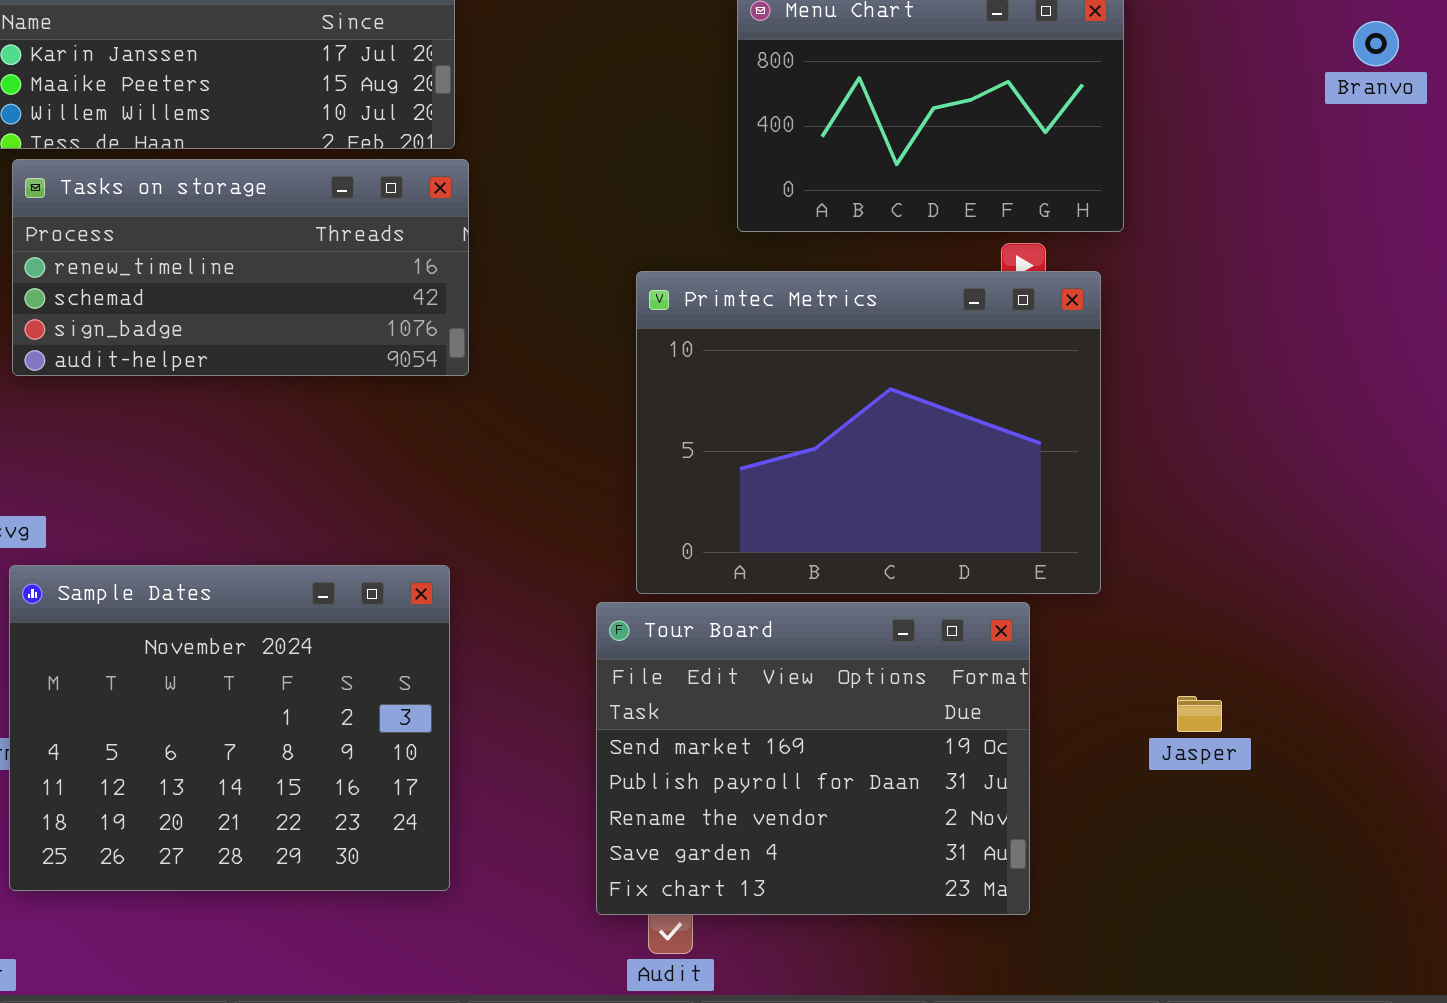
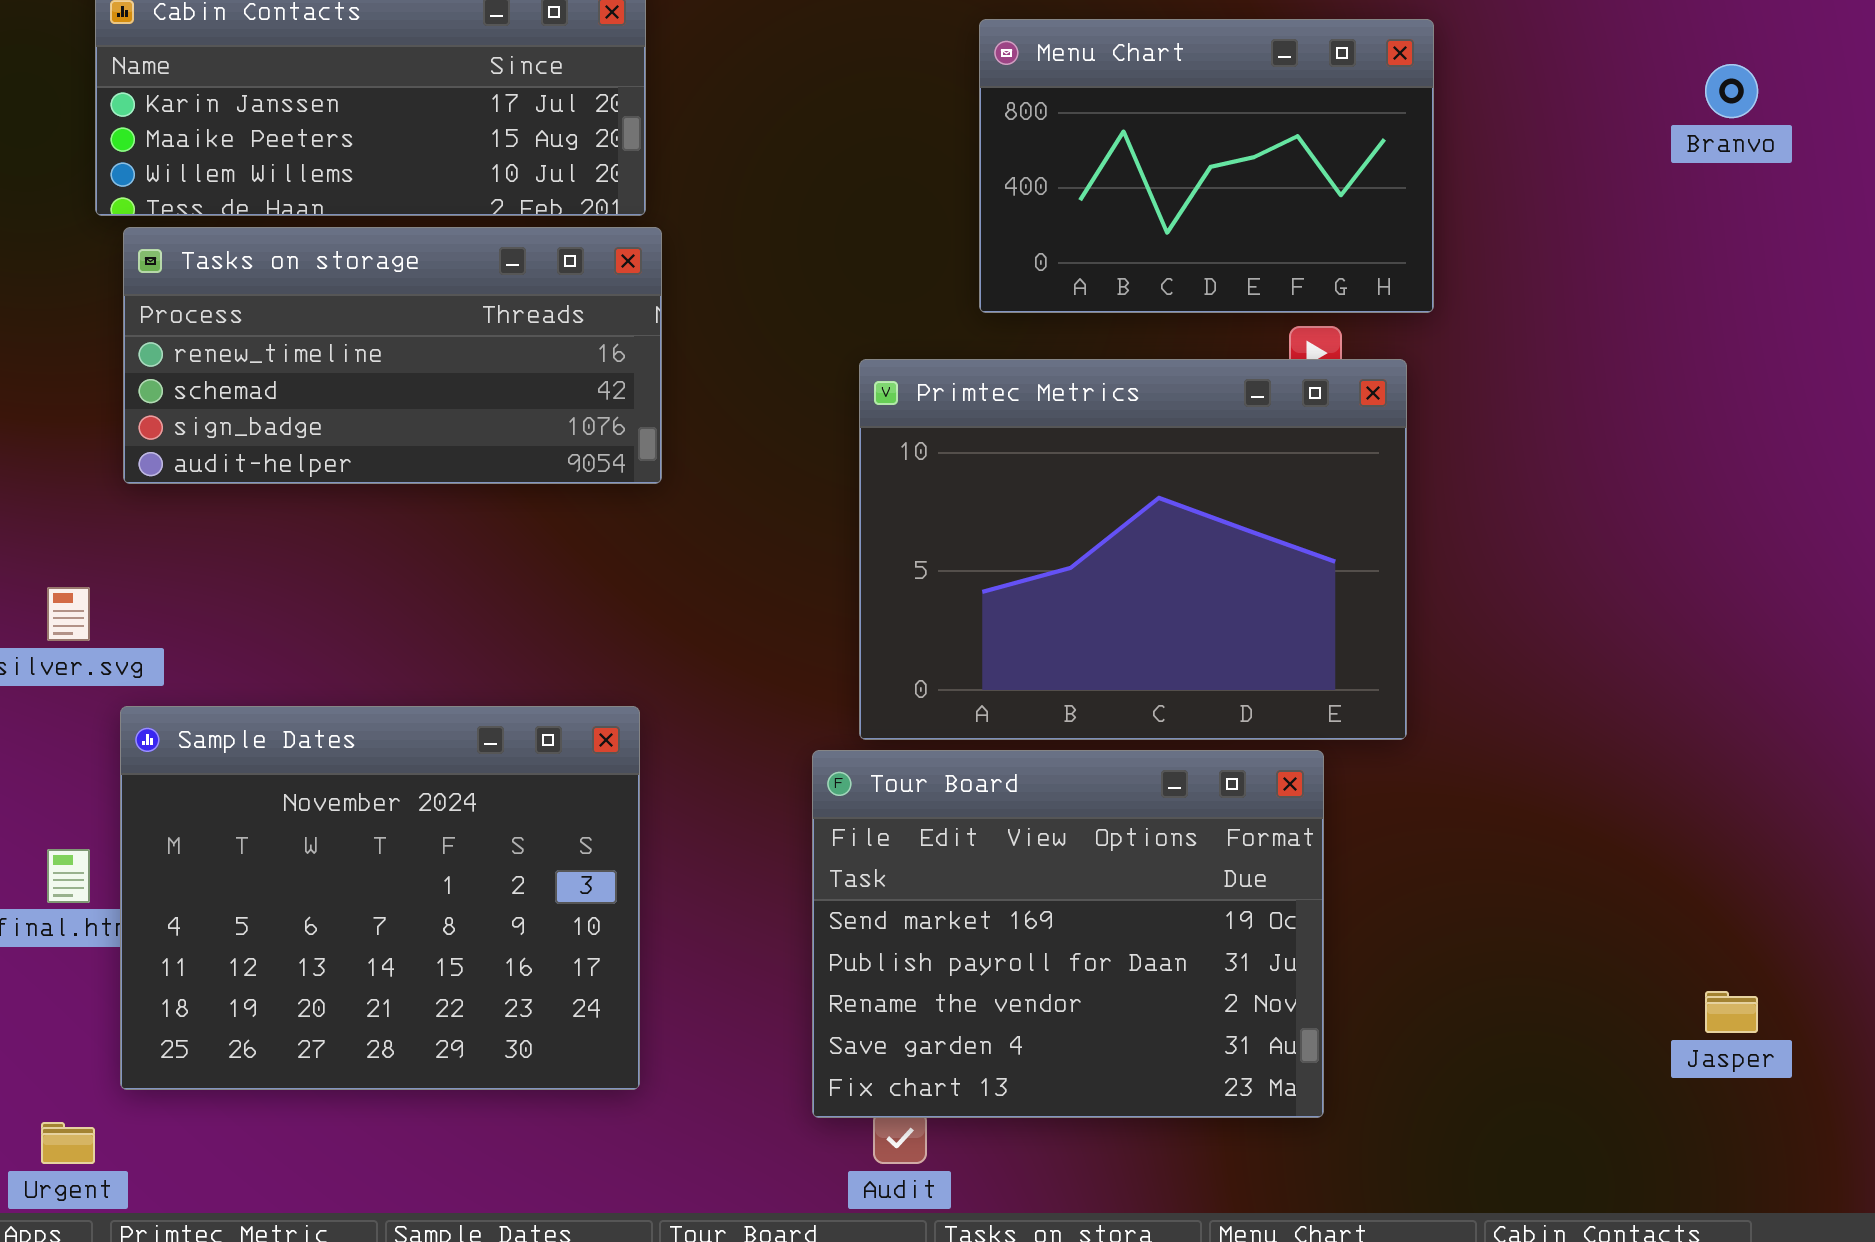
Jasper: [1177,696,1222,732] -> [1705,991,1758,1033], moved

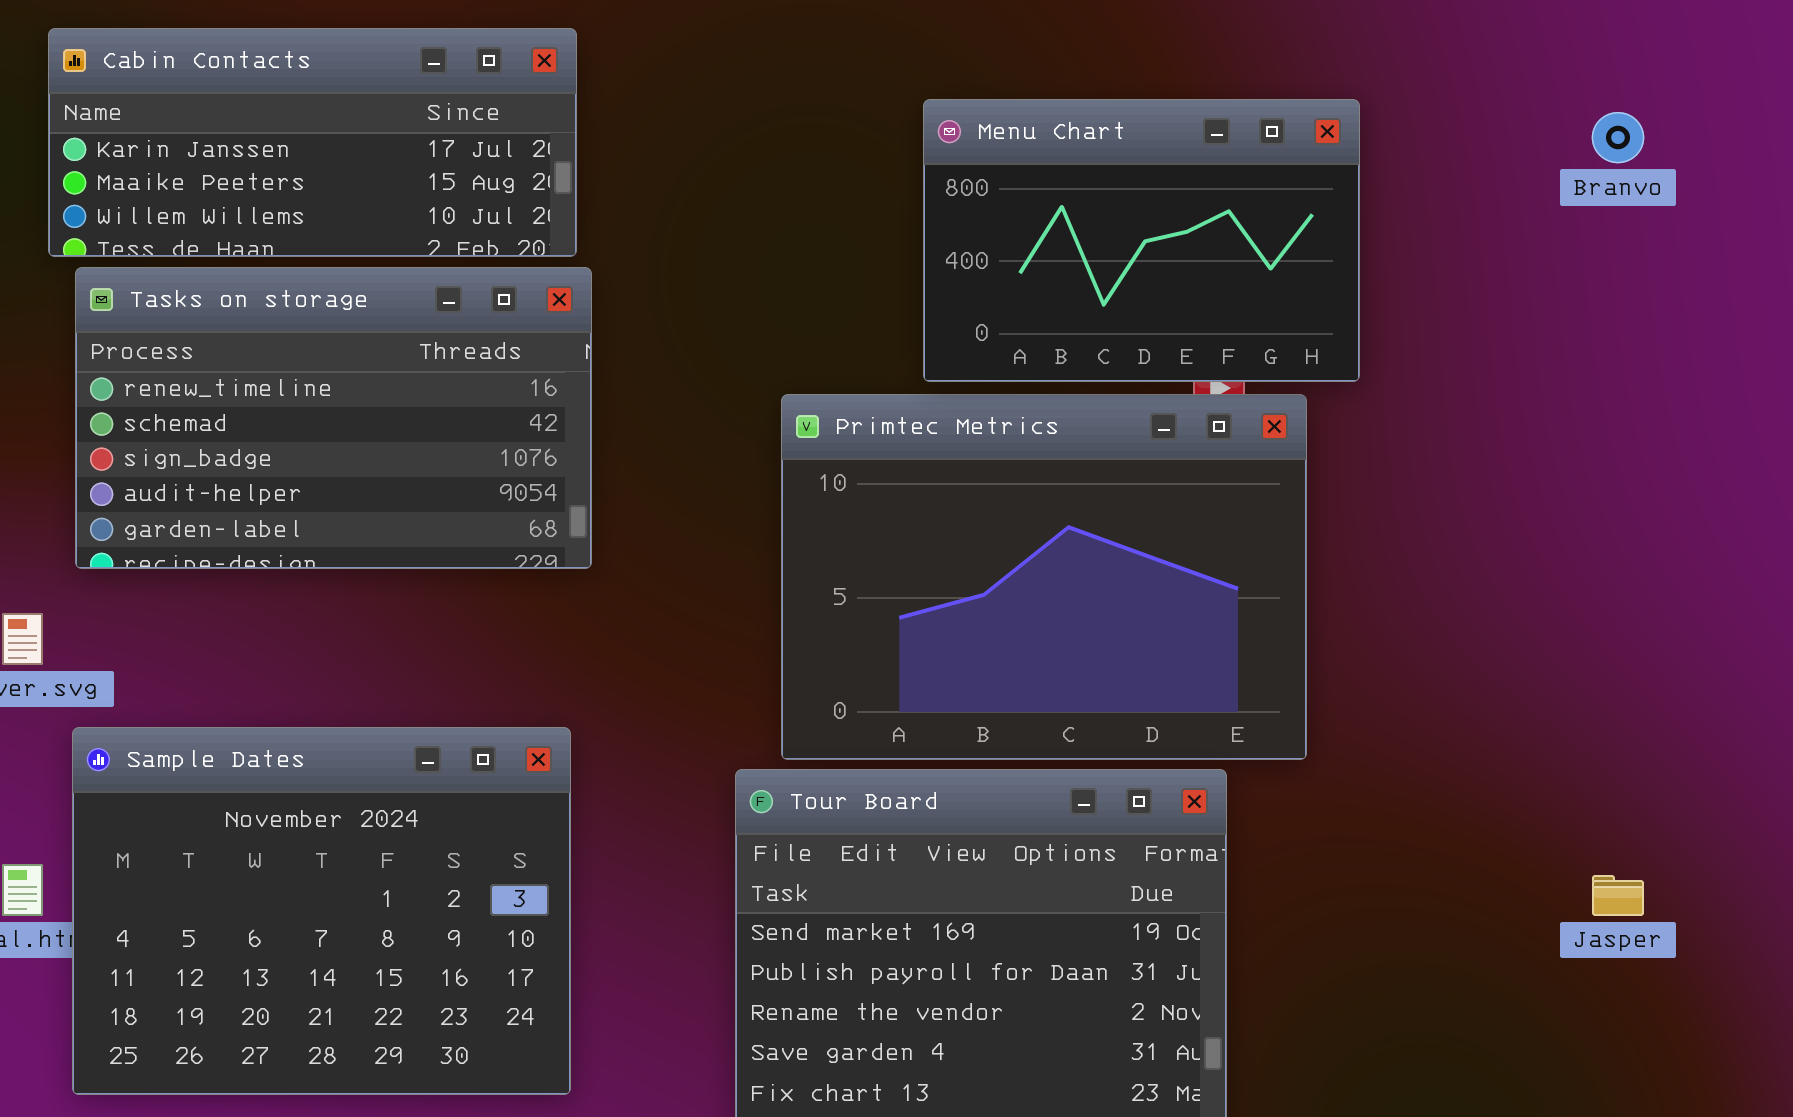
Menu Chart: [979,19,1434,313] -> [923,99,1360,382], moved
Tasks on storage: [123,227,662,484] -> [75,267,592,569], resized
Jasper: [1705,991,1758,1033] -> [1592,875,1644,916], moved

